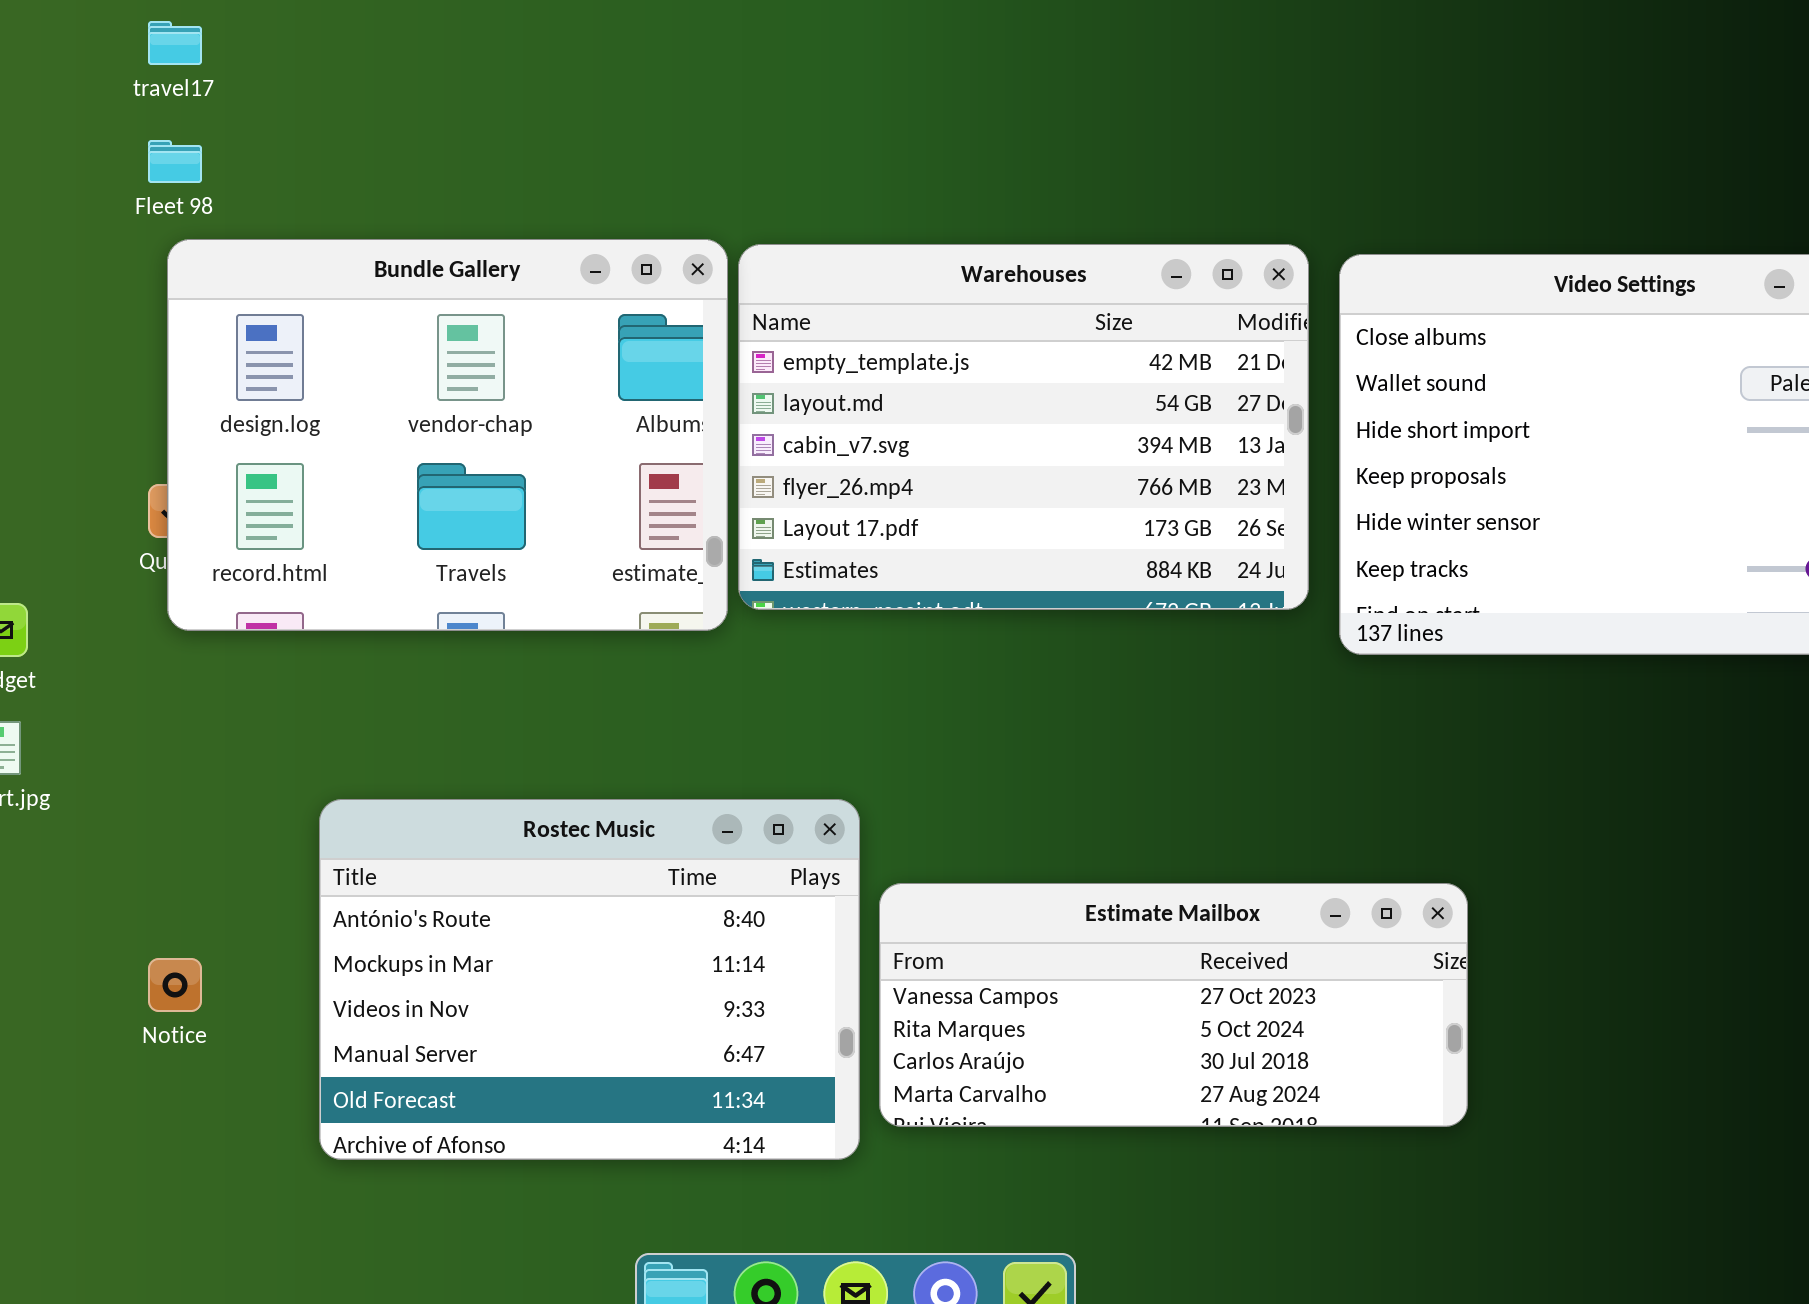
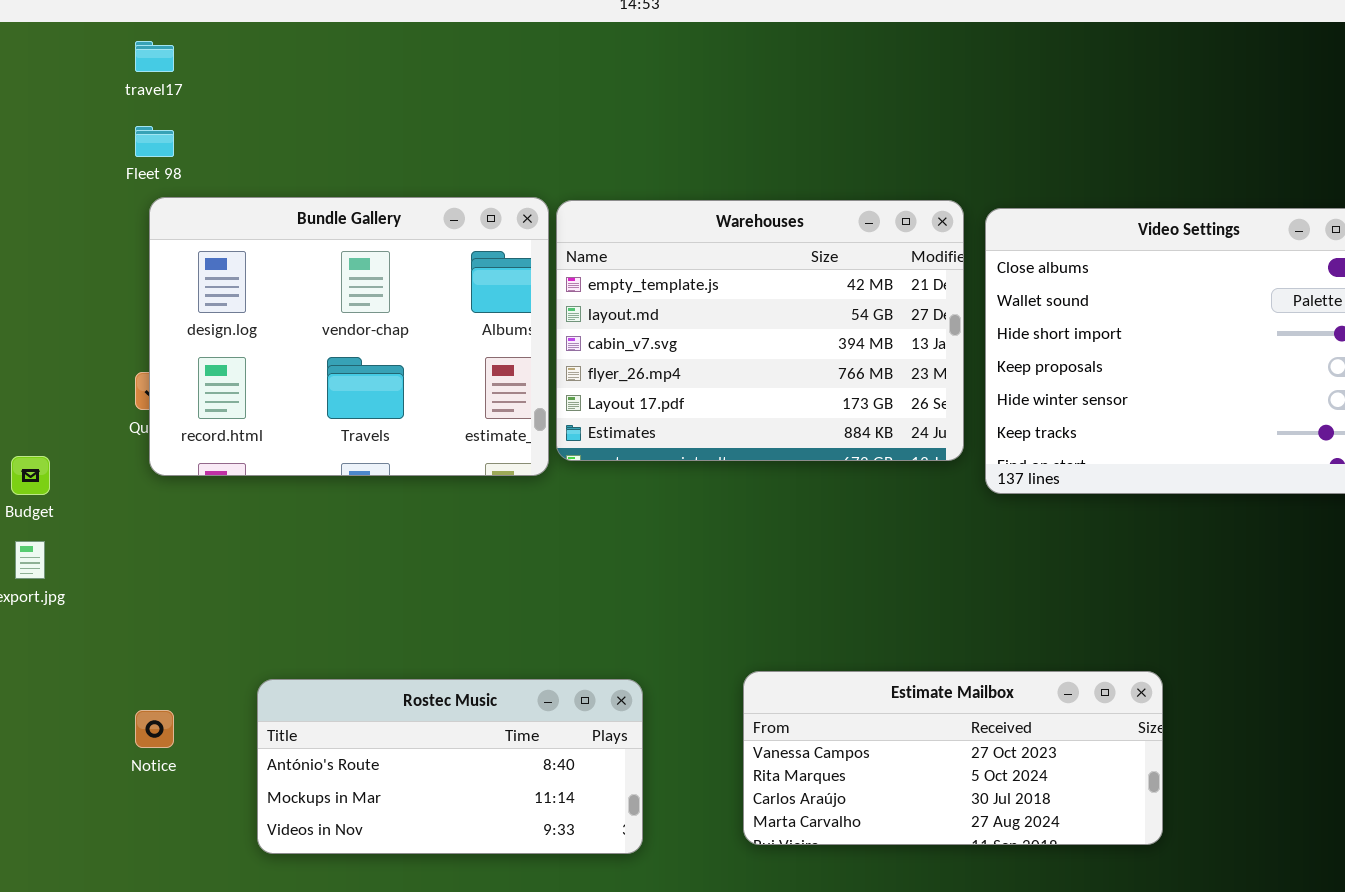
Rostec Music: [319,799,860,1160] -> [257,679,643,854], resized
Estimate Mailbox: [879,883,1468,1127] -> [743,671,1163,845], moved

